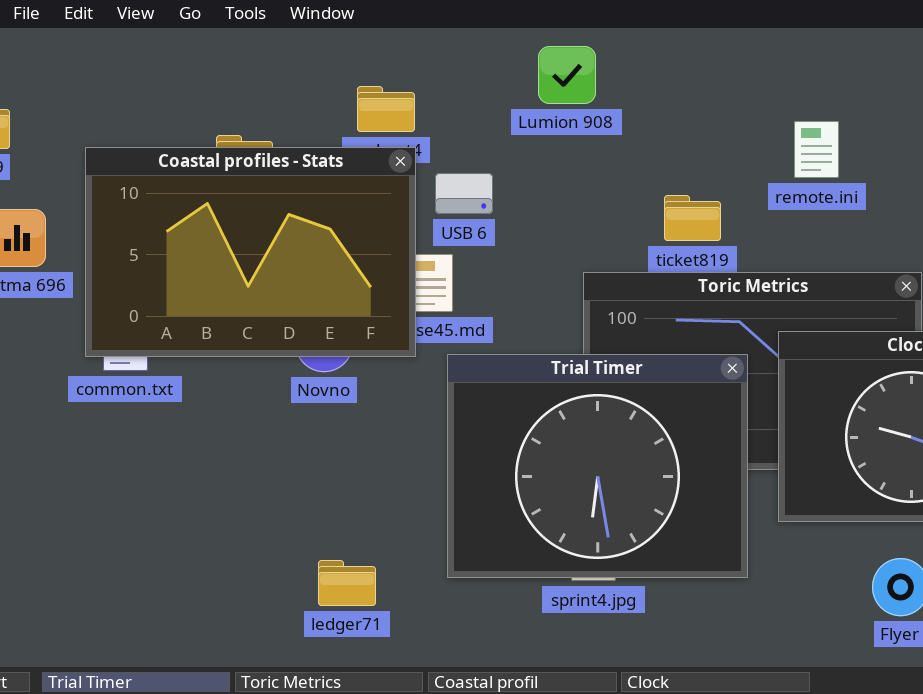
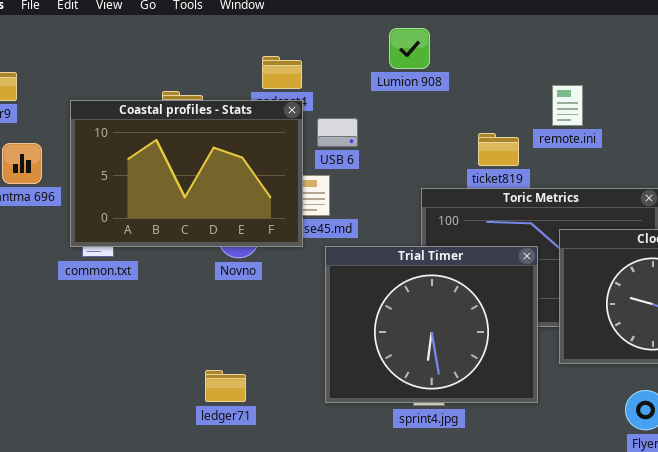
remote.ini: [794,121,839,178] -> [552,85,583,126], moved
ledger71: [318,560,376,606] -> [205,370,246,402], moved

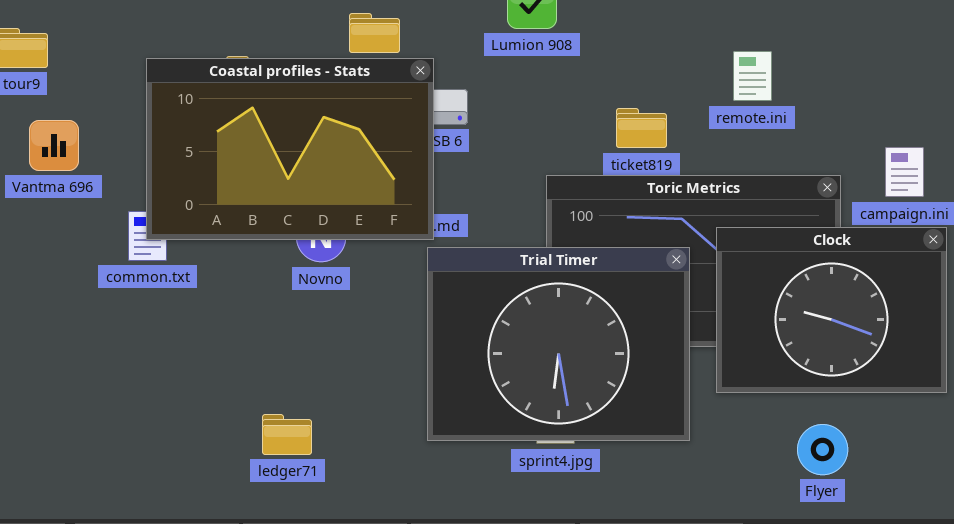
remote.ini: [552,85,583,126] -> [733,51,772,101], moved
Coastal profiles - Stats: [70,100,303,247] -> [146,58,434,240], moved
ledger71: [205,370,246,402] -> [262,414,312,455], moved

